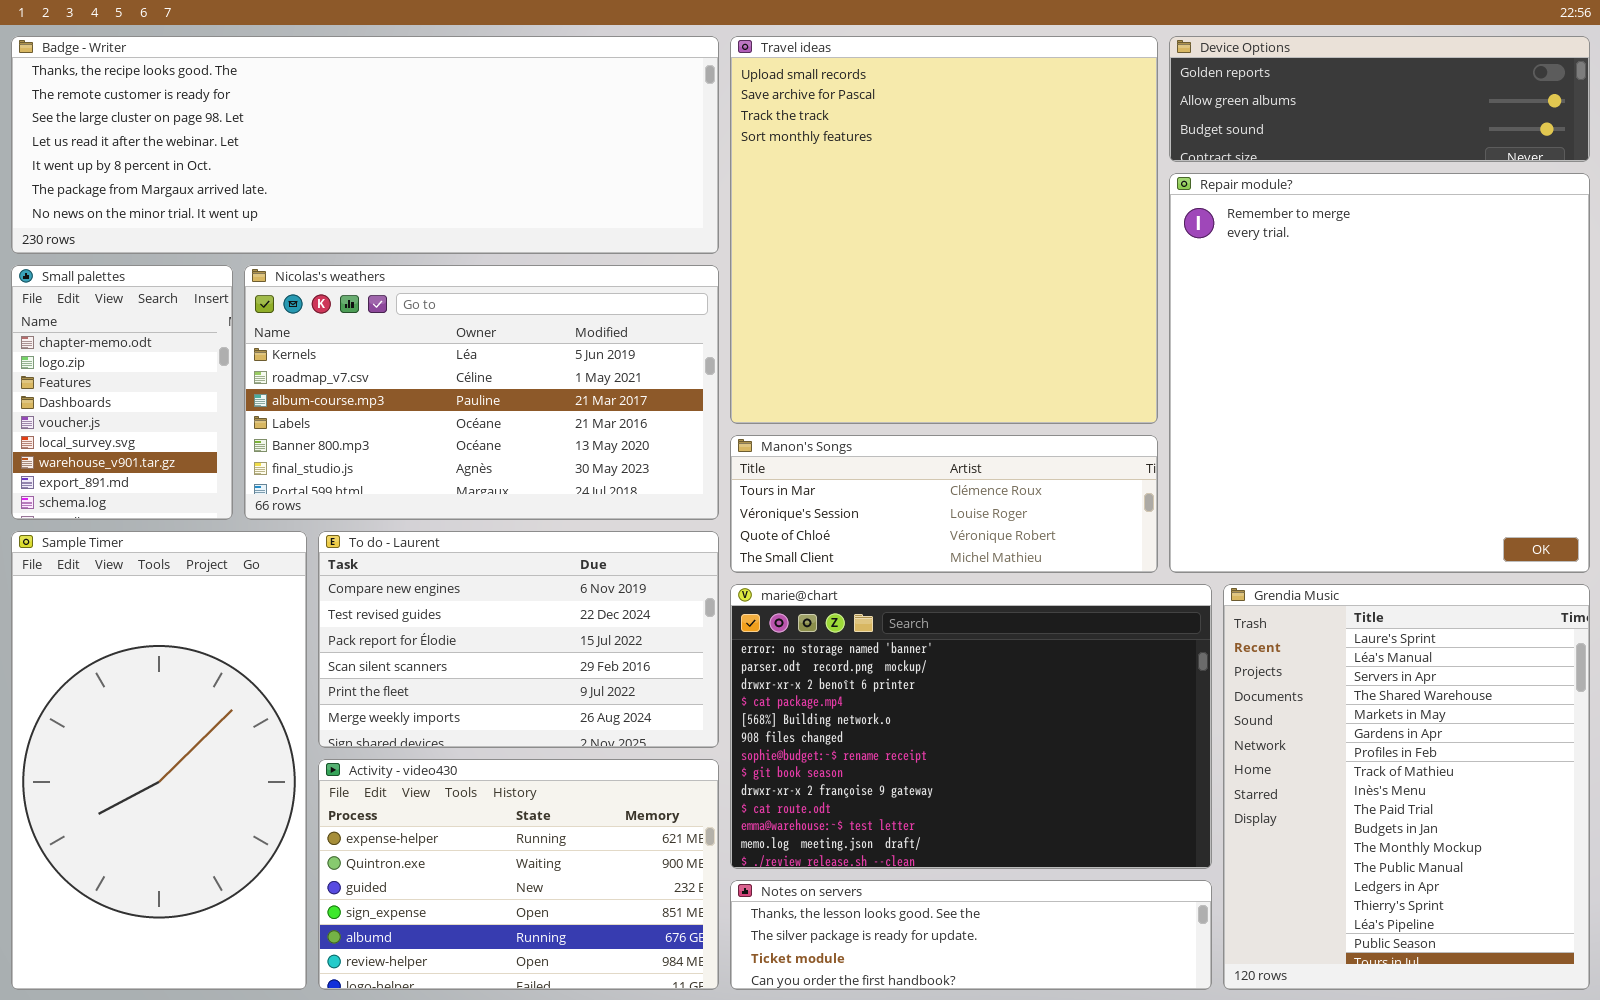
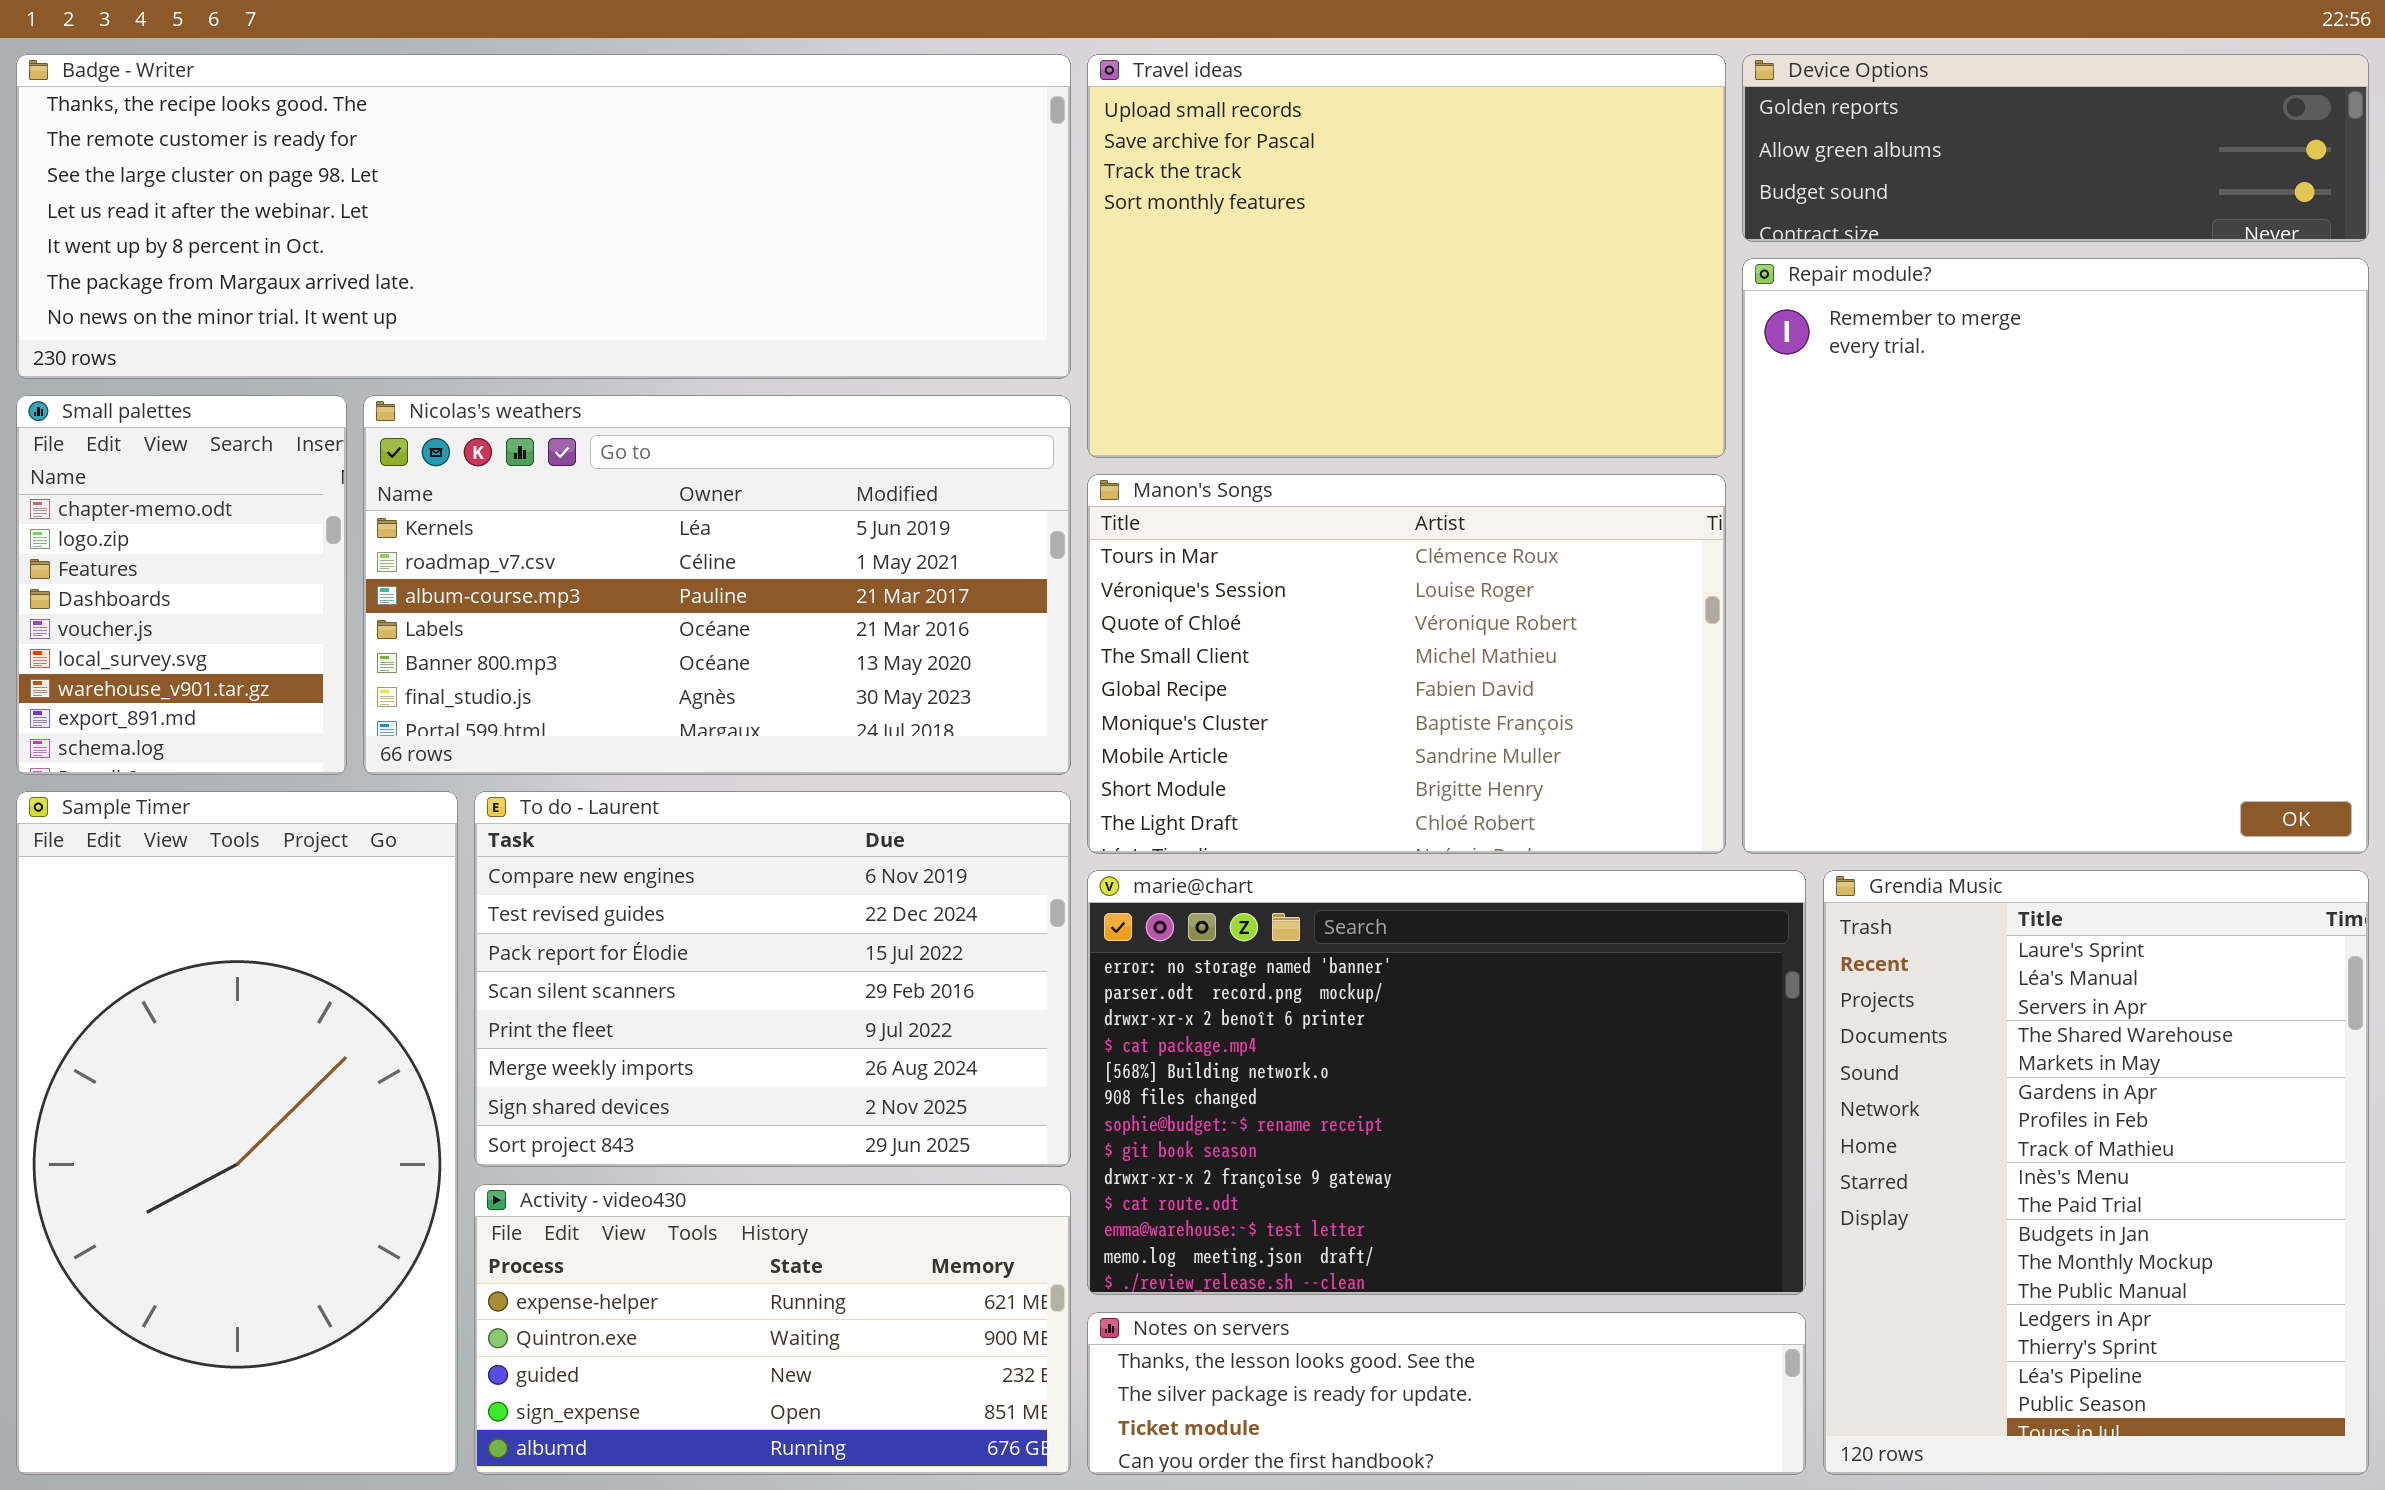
Travel ideas: [730,36,1158,424] -> [1087,54,1726,458], resized
Manon's Songs: [730,435,1158,573] -> [1087,474,1726,854], resized
To do - Laurent: [318,531,719,748] -> [474,791,1071,1167], resized
Activity - video430: [318,759,719,990] -> [474,1184,1071,1475], resized

